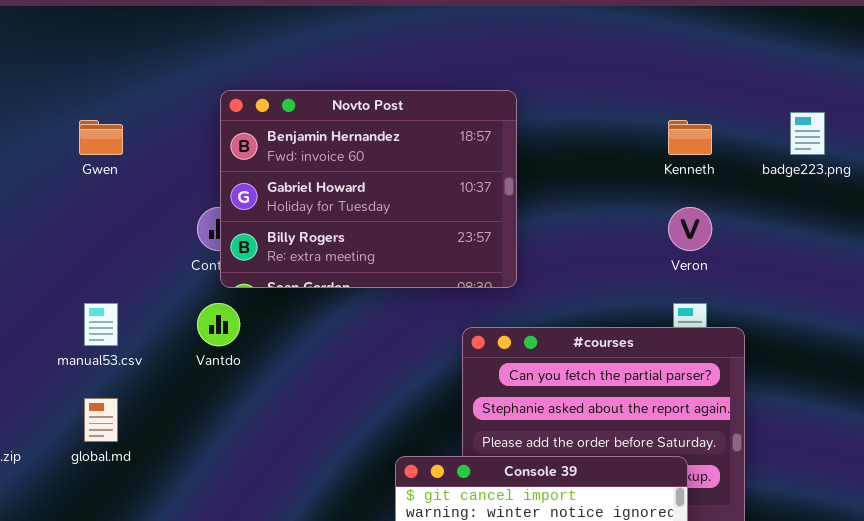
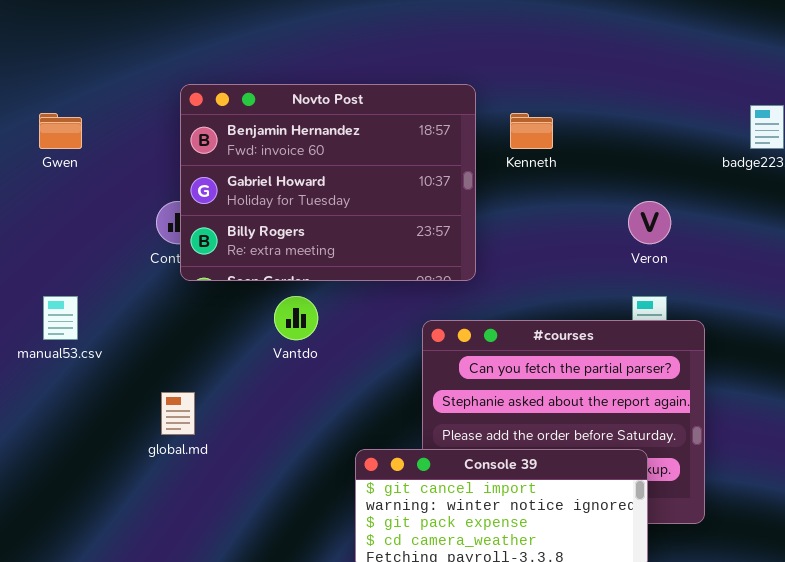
Kenneth: [668,120,712,155] -> [510,113,553,149], moved
Vantdo: [197,303,240,346] -> [274,296,318,340], moved
global.md: [84,398,118,442] -> [161,392,195,435], moved

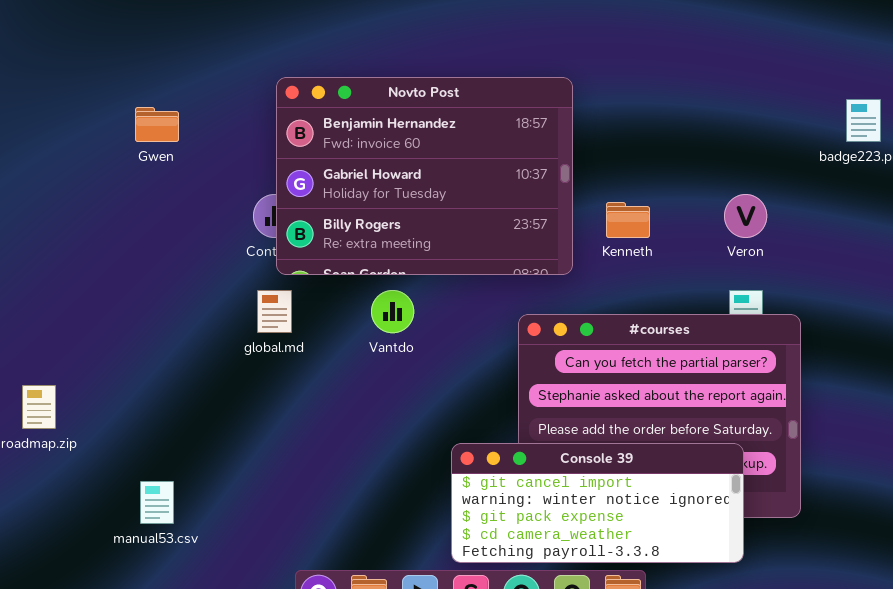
Kenneth: [510,113,553,149] -> [606,202,650,238], moved
manual53.csv: [43,296,78,340] -> [140,481,174,524], moved
global.md: [161,392,195,435] -> [257,290,292,333], moved

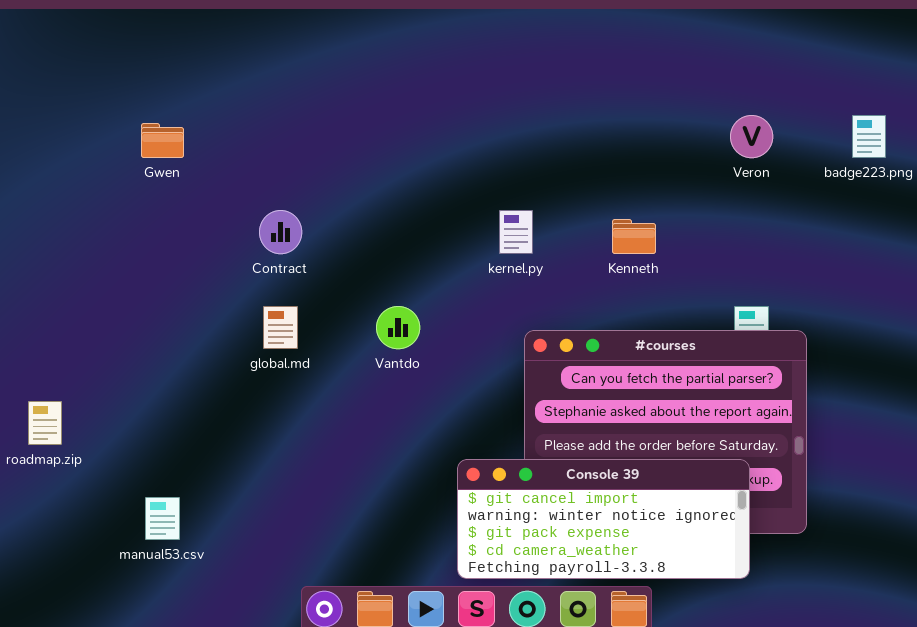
Novto Post: [276,77,573,275] -> none, closed
Veron: [724,194,767,238] -> [730,115,773,158], moved

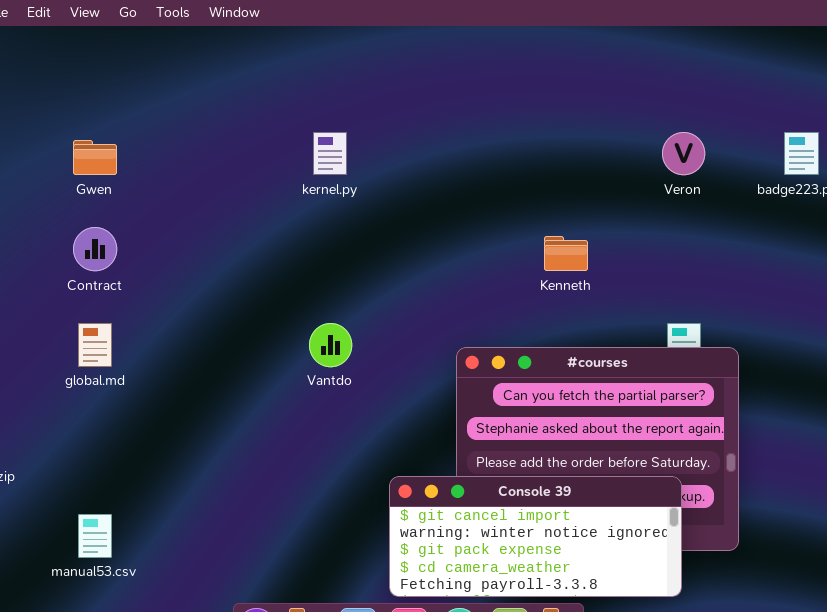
Contract: [259,210,302,254] -> [73,227,117,271], moved
kernel.py: [499,210,533,254] -> [313,132,347,175], moved
global.md: [263,306,298,349] -> [78,323,112,367], moved

